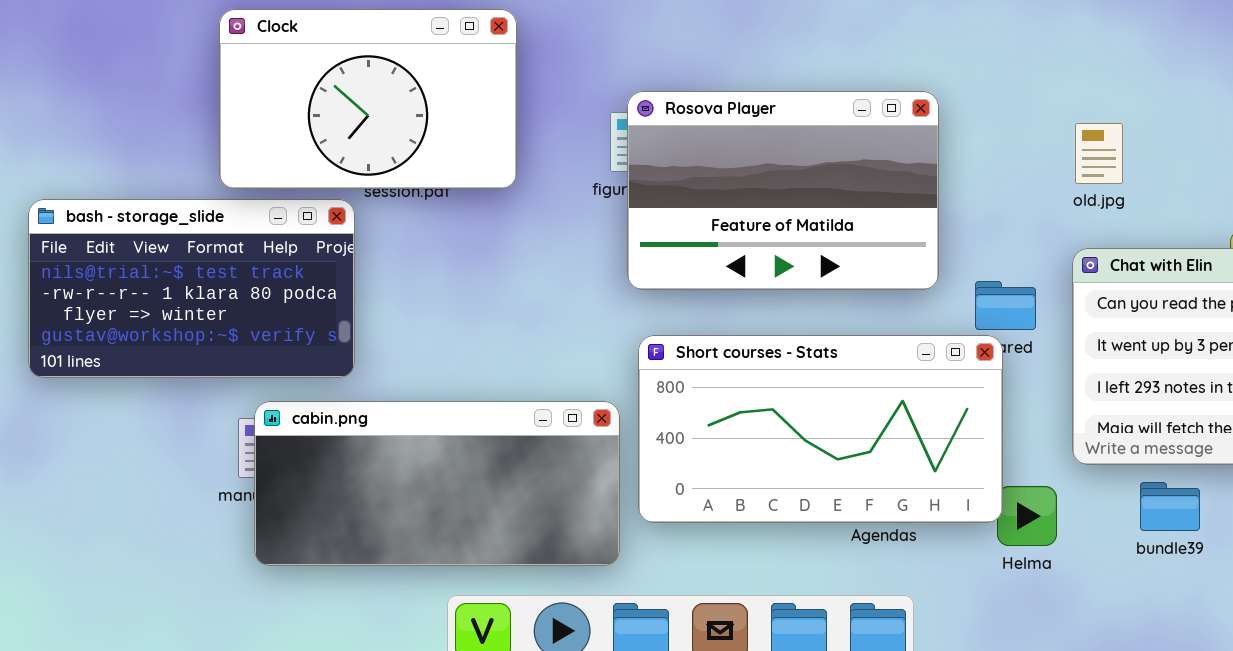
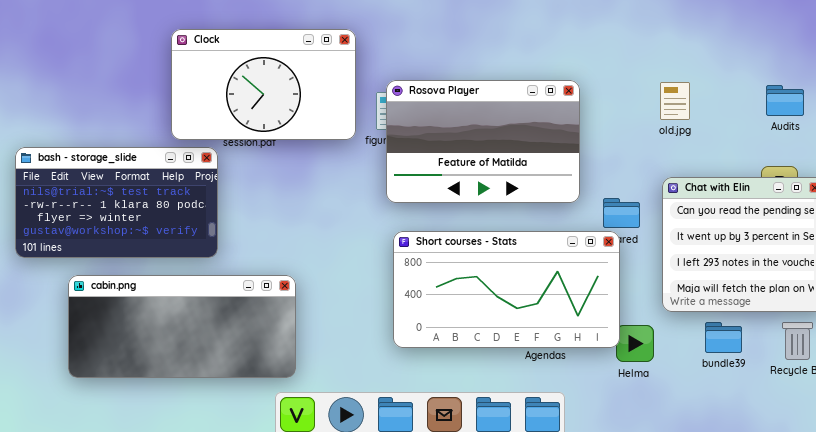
Clock: [219,9,517,189] -> [171,29,356,140], moved
old.jpg: [1075,123,1123,184] -> [660,82,690,120], moved
cabin.png: [254,401,620,566] -> [68,275,296,378], moved

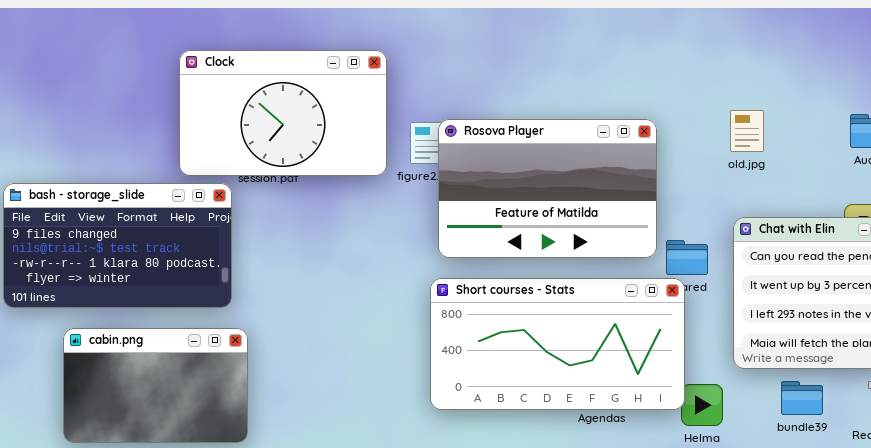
Rosova Player: [386,80,580,203] -> [438,119,657,258], moved
bash - storage_slide: [15,147,218,258] -> [3,183,232,308], scrolled up 1 row
cabin.png: [68,275,296,378] -> [63,328,248,443], resized

